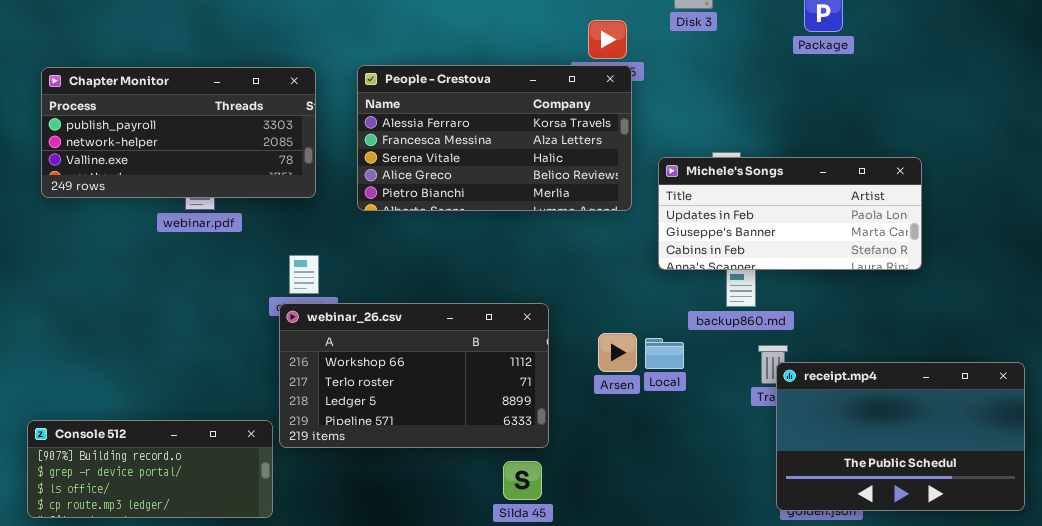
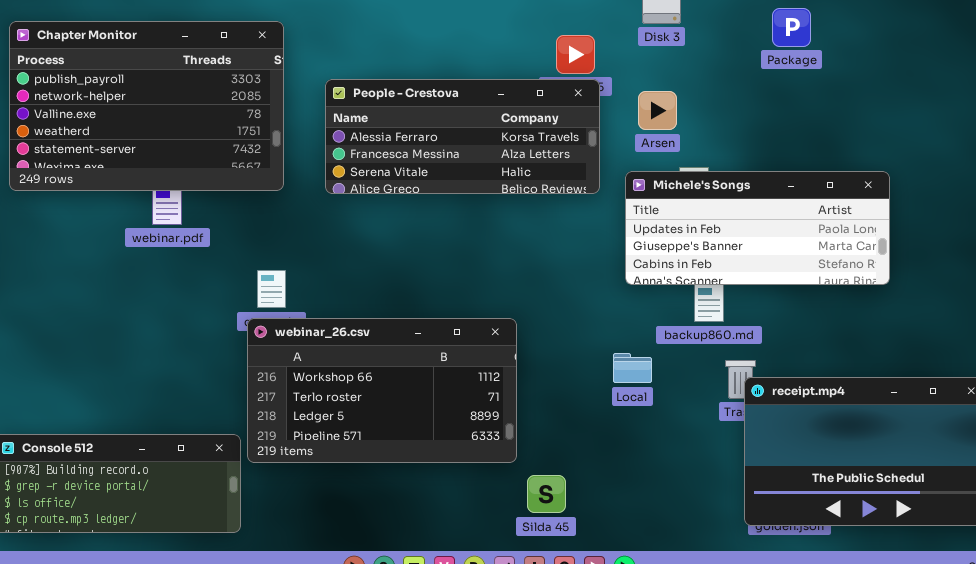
People - Crestova: [357,65,632,211] -> [325,79,600,194], resized
Chapter Monitor: [41,67,316,198] -> [9,21,284,191], moved, resized
Arsen: [598,333,637,372] -> [638,91,677,130], moved
Silda 45: [503,461,542,500] -> [527,475,566,513], moved

